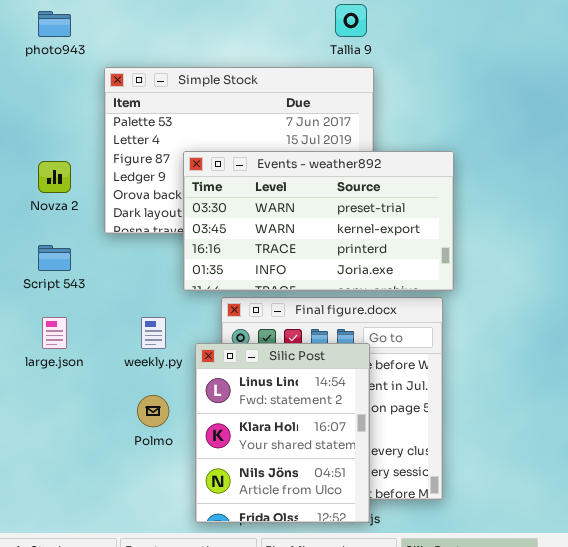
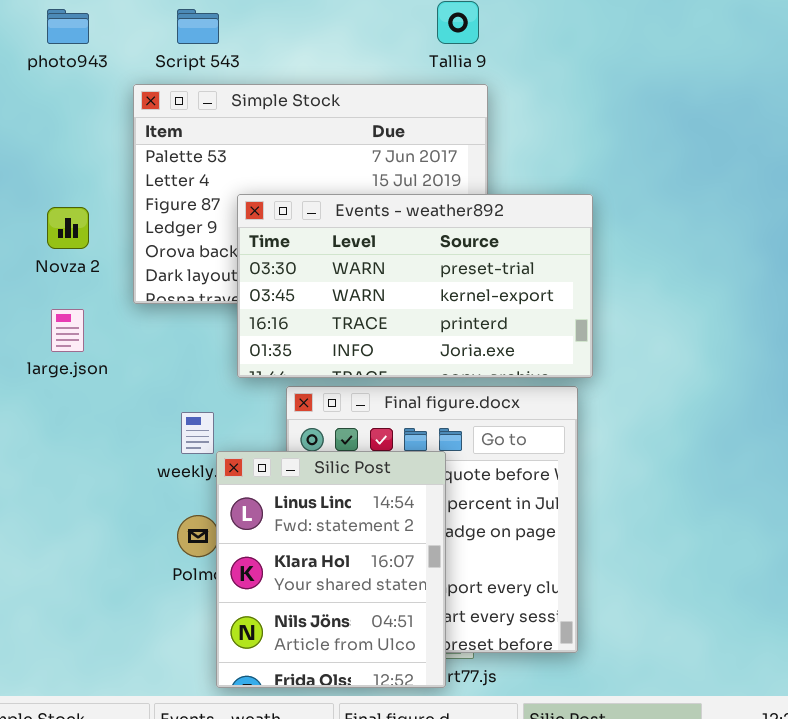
Script 543: [38,245,71,271] -> [177,9,219,44], moved
large.json: [42,317,67,349] -> [51,309,84,352], moved
Silic Post: [195,343,370,523] -> [216,451,446,688], moved

